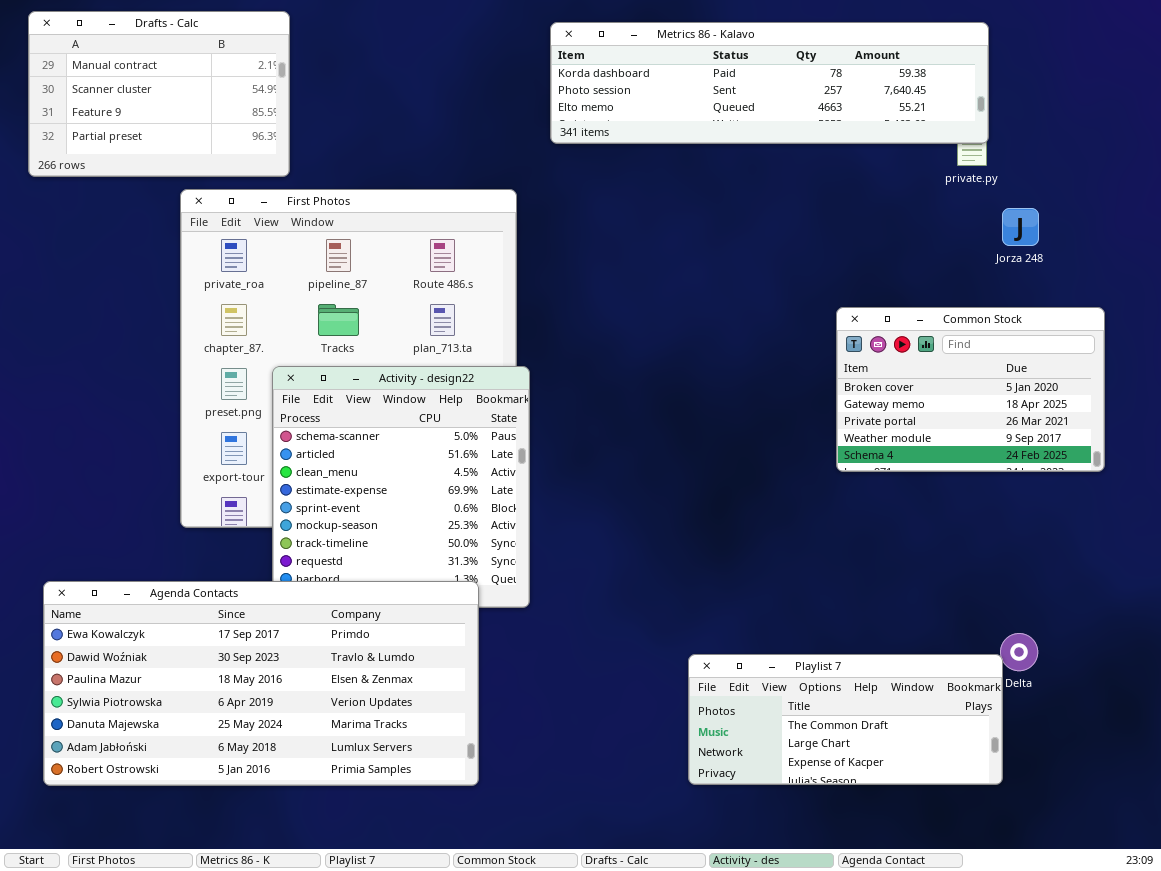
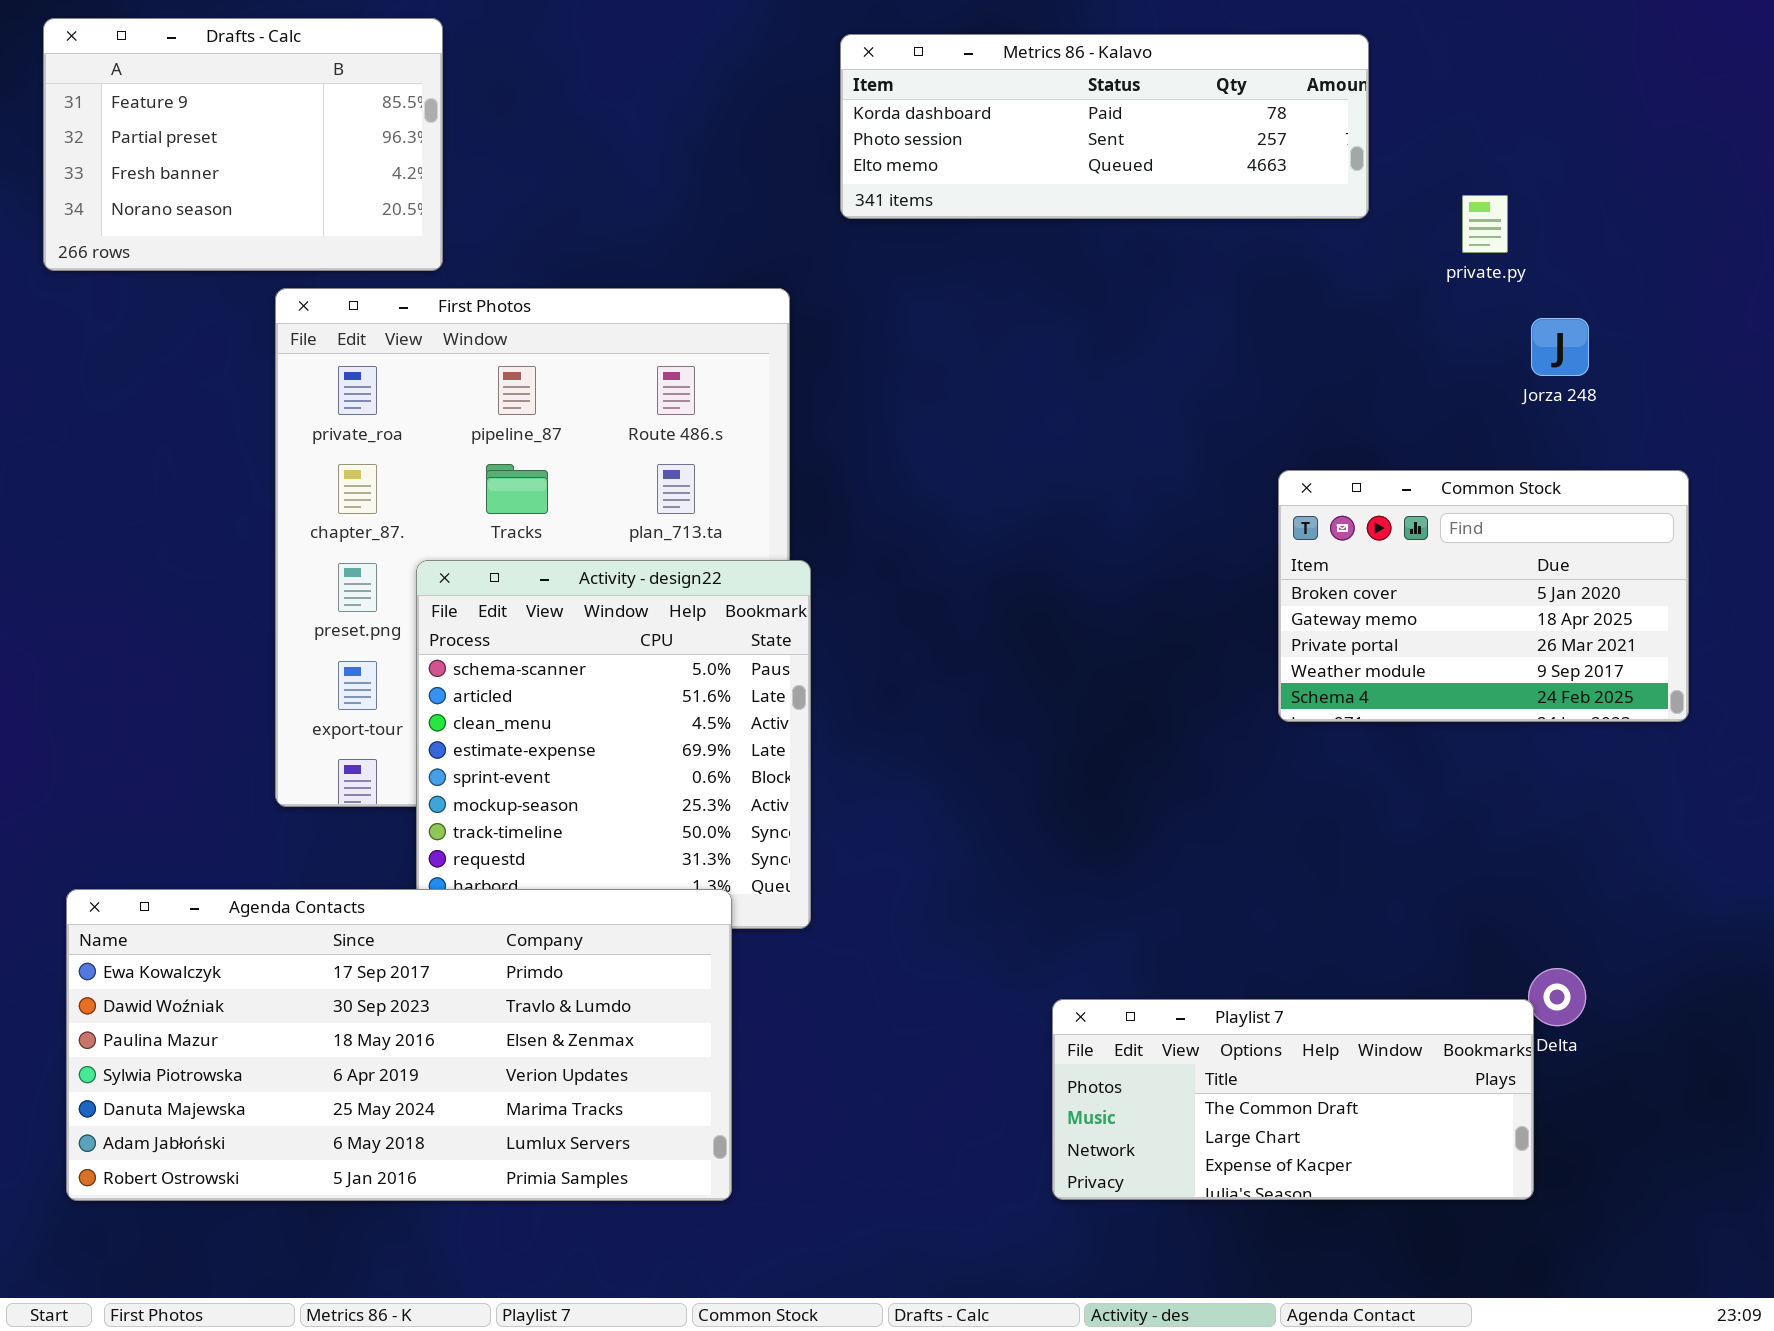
Drafts - Calc: [28,11,290,177] -> [43,18,443,271], scrolled down 2 rows
Metrics 86 - Kalavo: [550,22,989,144] -> [840,34,1369,219], resized

